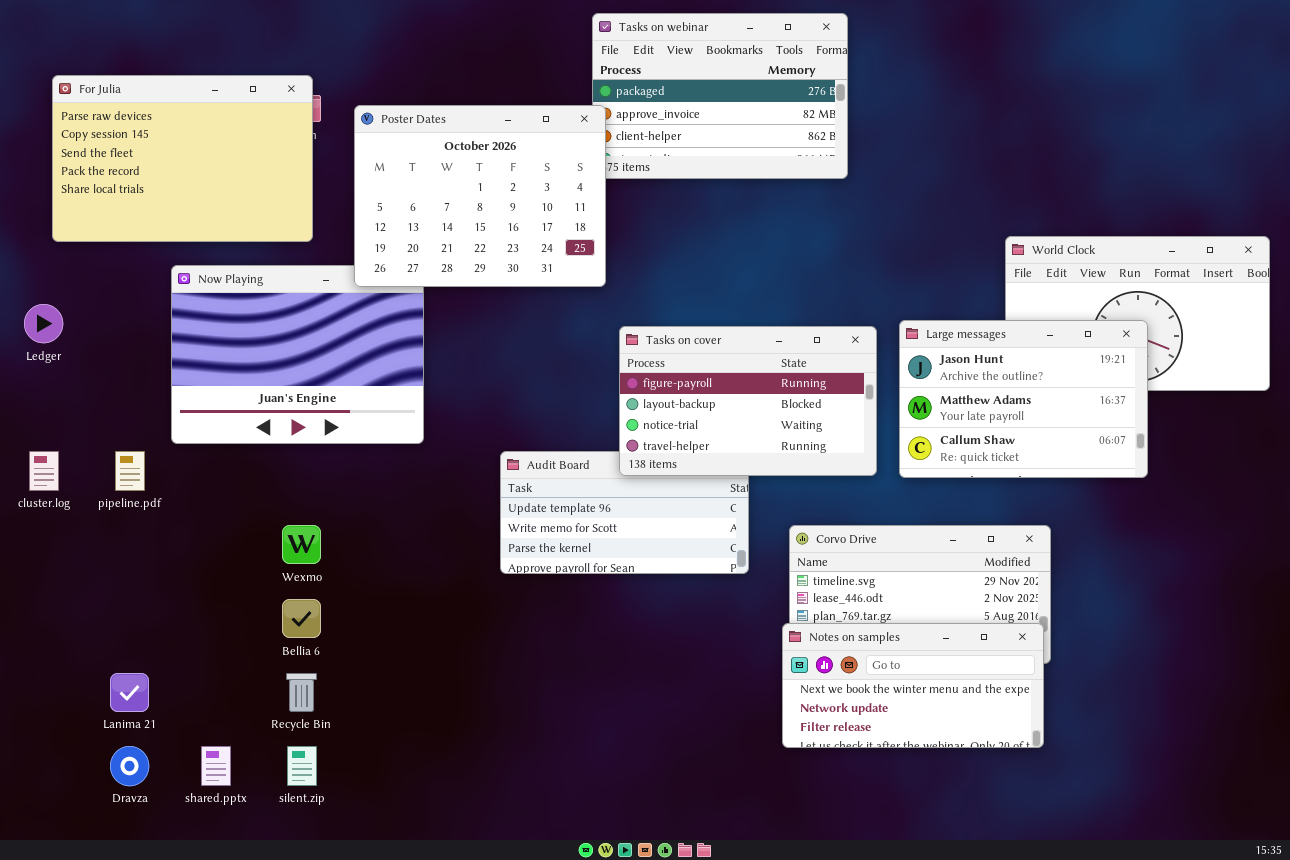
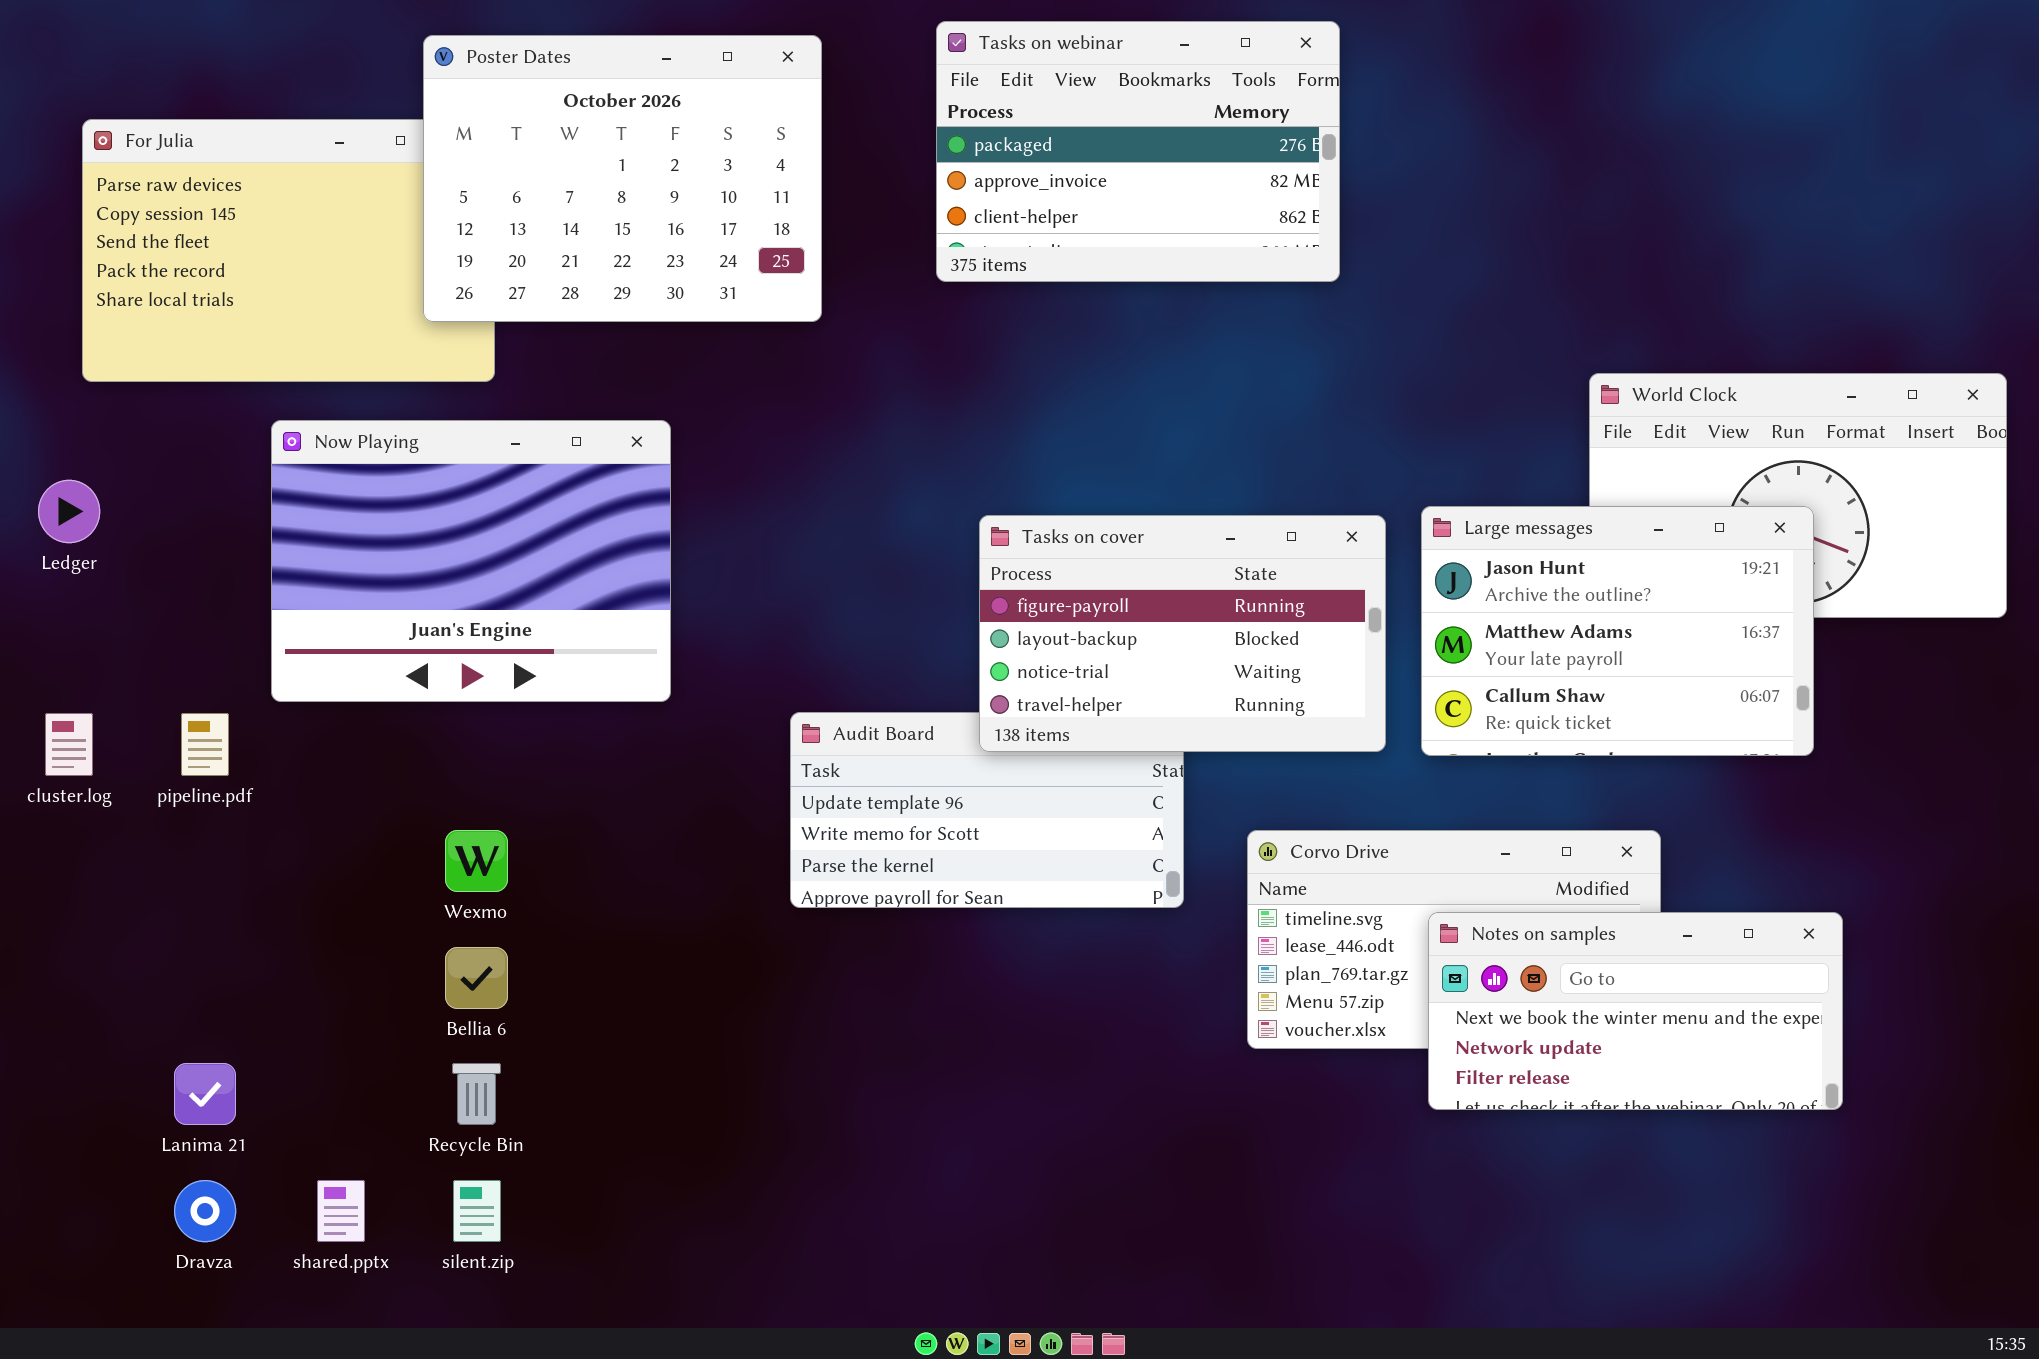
Poster Dates: [354,105,606,287] -> [423,35,822,322], moved
Notes on samples: [782,623,1044,748] -> [1428,912,1843,1110], moved

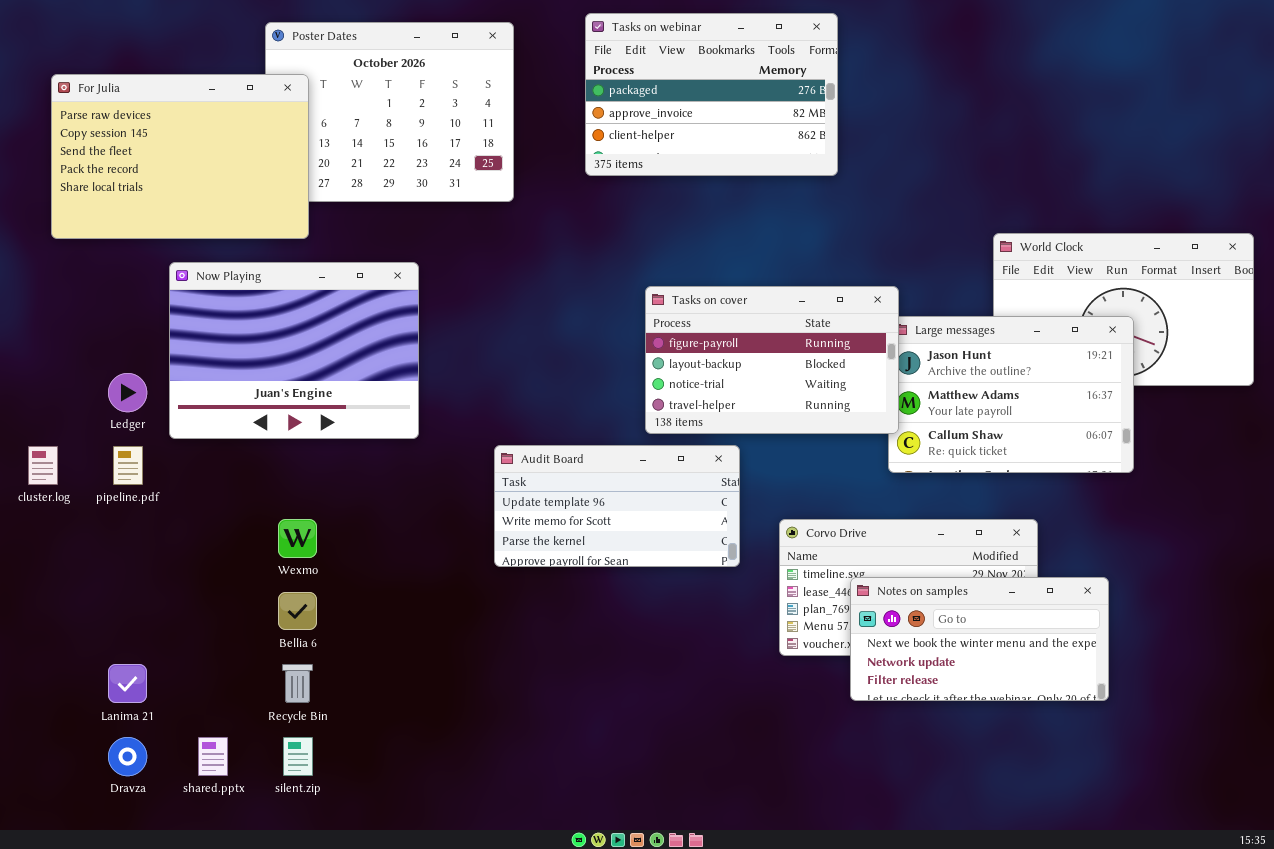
For Julia: [82,119,495,382] -> [51,74,309,239], raised
Ledger: [38,480,100,543] -> [108,373,147,412], moved
Tasks on cover: [979,515,1386,752] -> [645,286,899,434], moved
Notes on samples: [1428,912,1843,1110] -> [850,577,1109,701], moved

